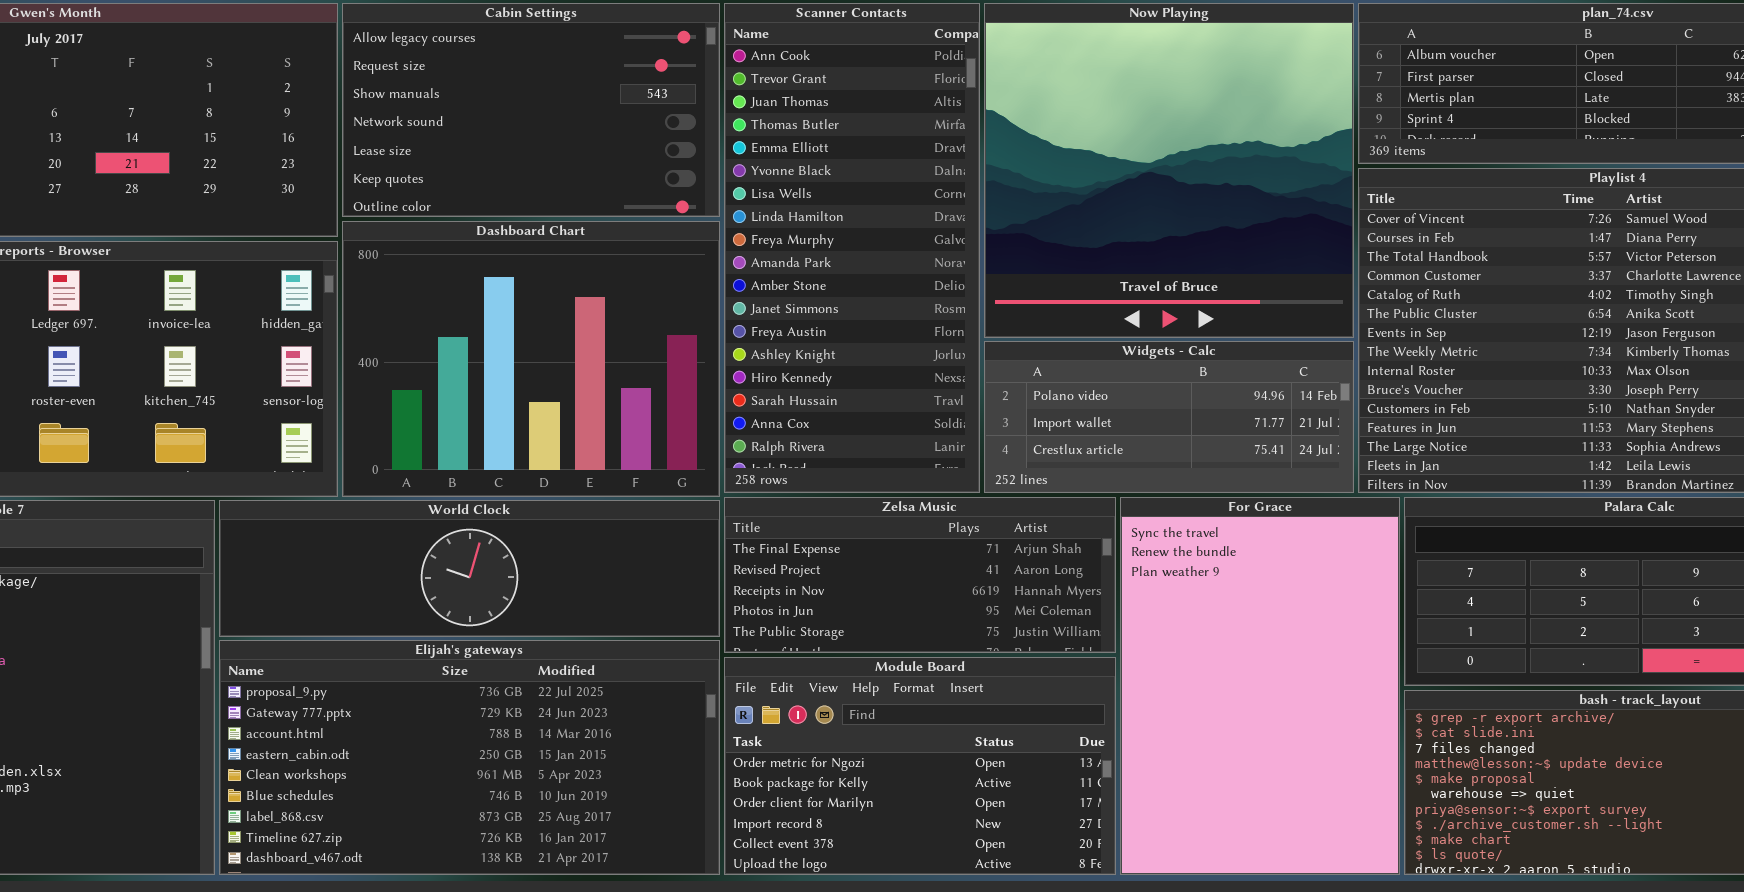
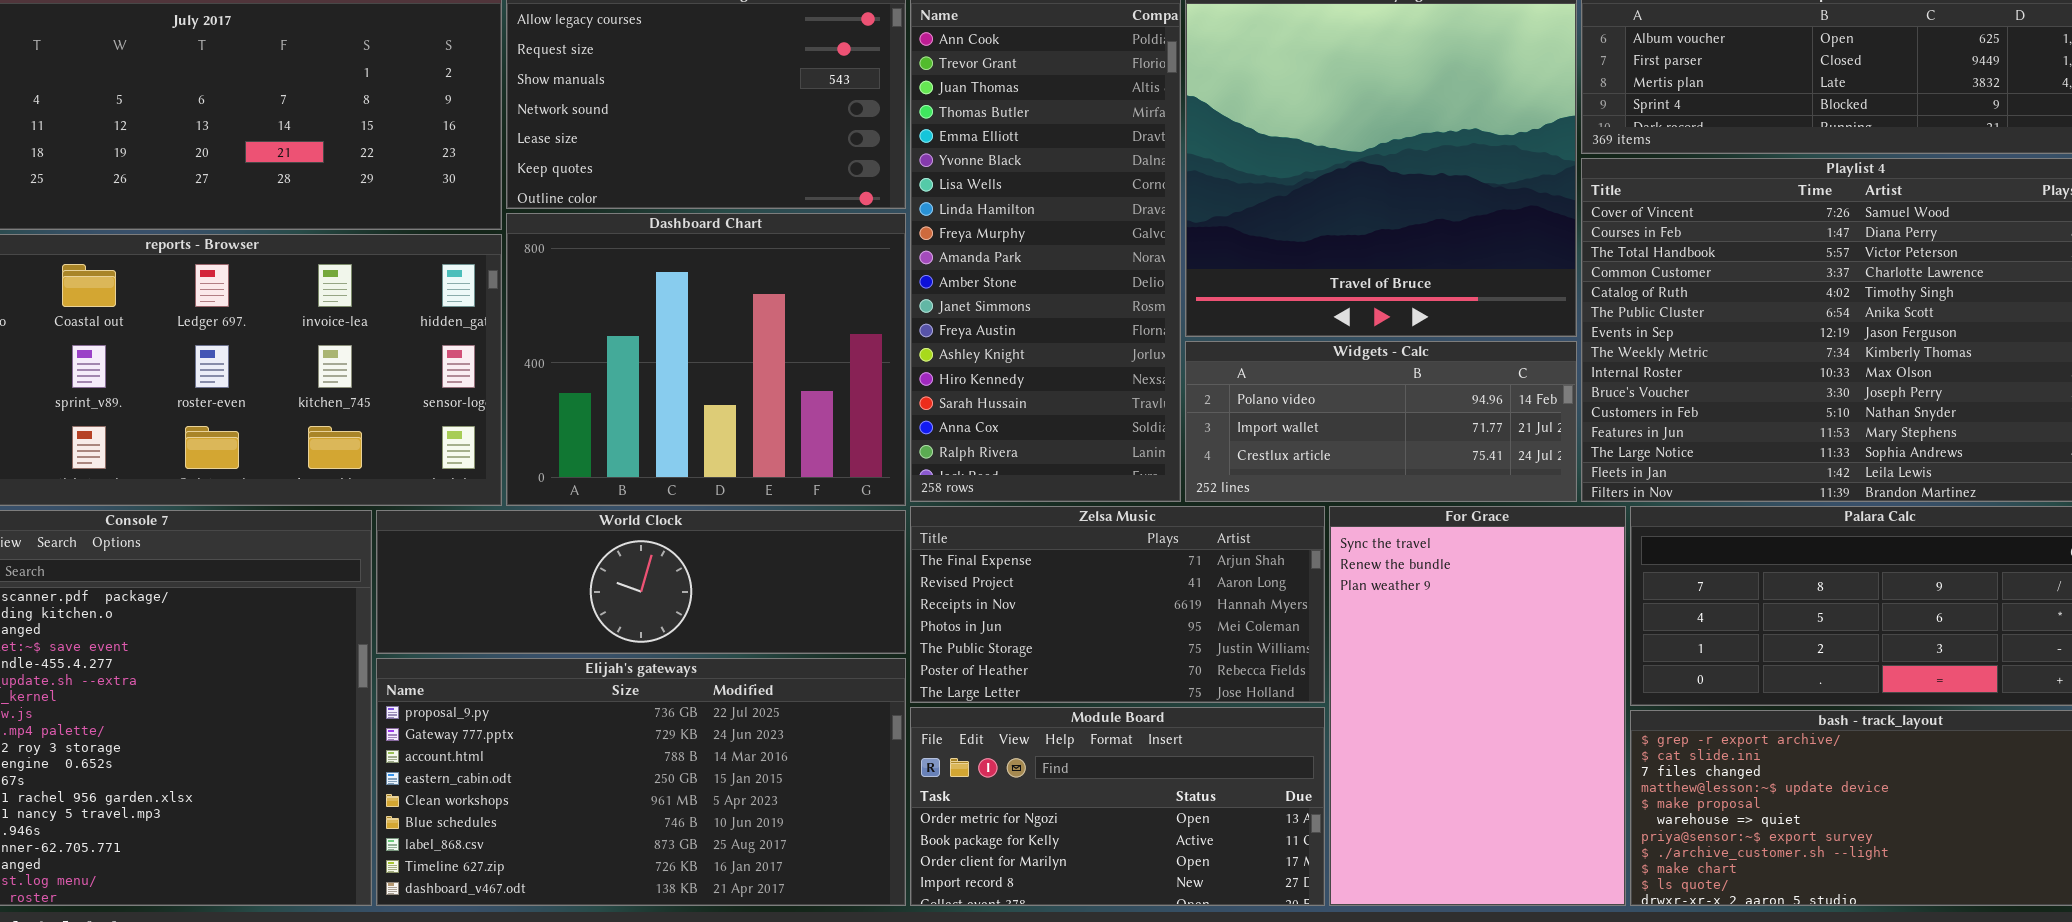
Zelsa Music: [724,497,1116,653] -> [910,506,1325,703], resized
Module Board: [724,657,1116,875] -> [910,707,1325,906], resized

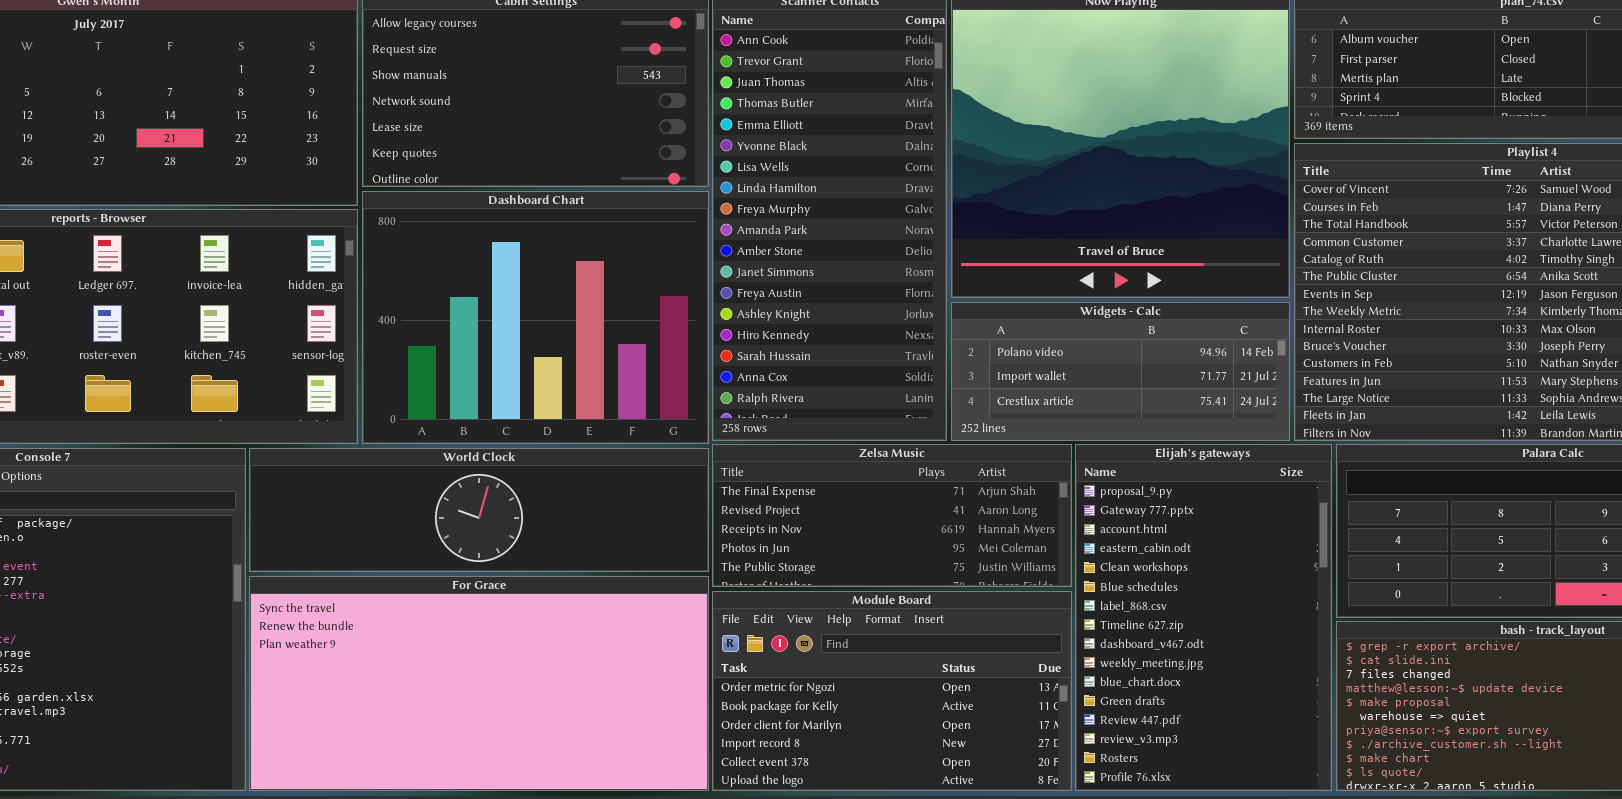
Zelsa Music: [910,506,1325,703] -> [712,444,1072,587], resized
For Grace: [1329,506,1626,906] -> [249,576,709,791], moved, resized
Elijah's gateways: [376,658,906,906] -> [1075,444,1332,791], moved, resized
Module Board: [910,707,1325,906] -> [712,591,1072,791], resized

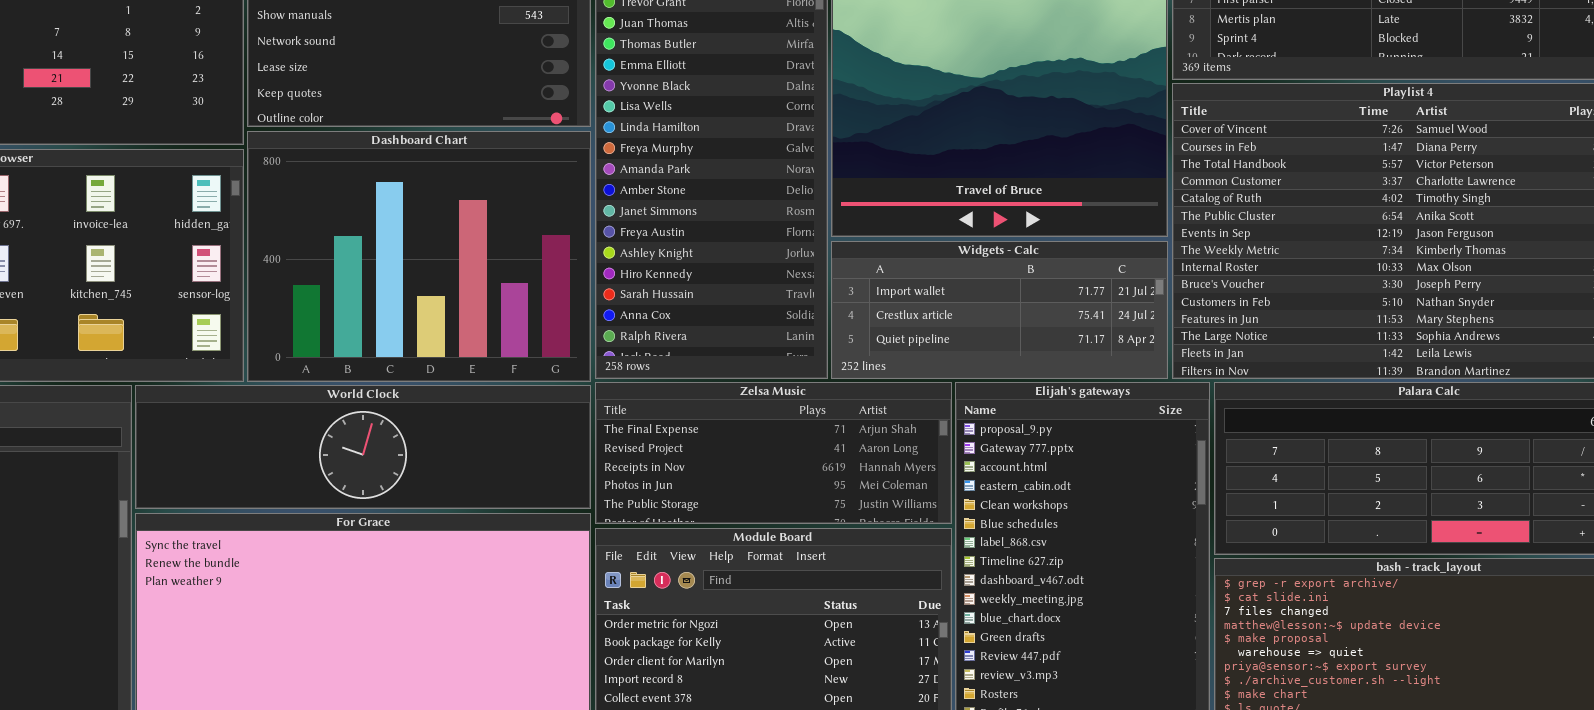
Widgets - Calc: [951,302,1290,441] -> [831,241,1168,379], scrolled down 1 row

